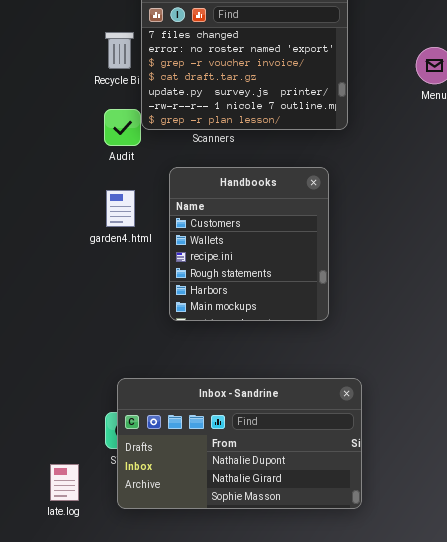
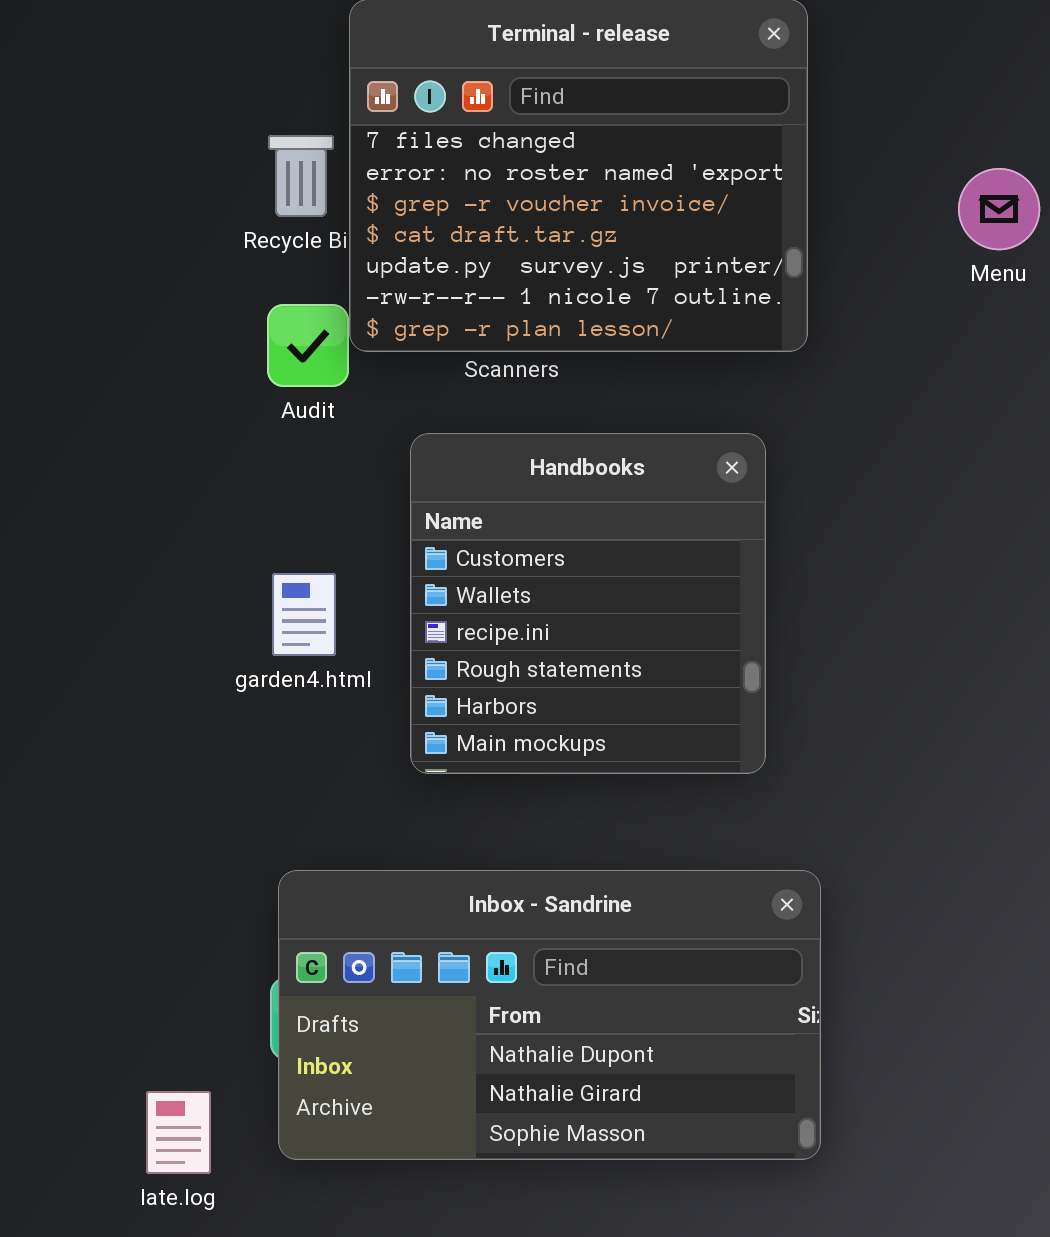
garden4.html: [106,190,135,227] -> [272,573,336,656], moved
Inbox - Sandrine: [117,378,362,509] -> [278,870,821,1160], moved

